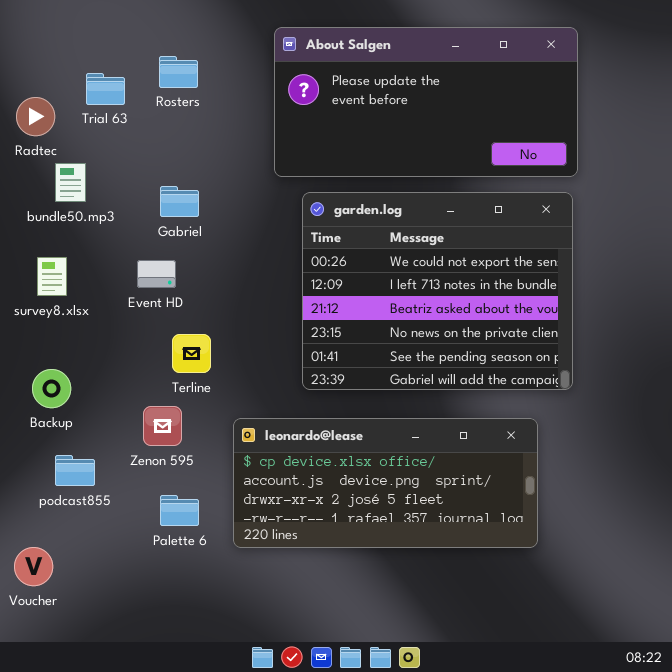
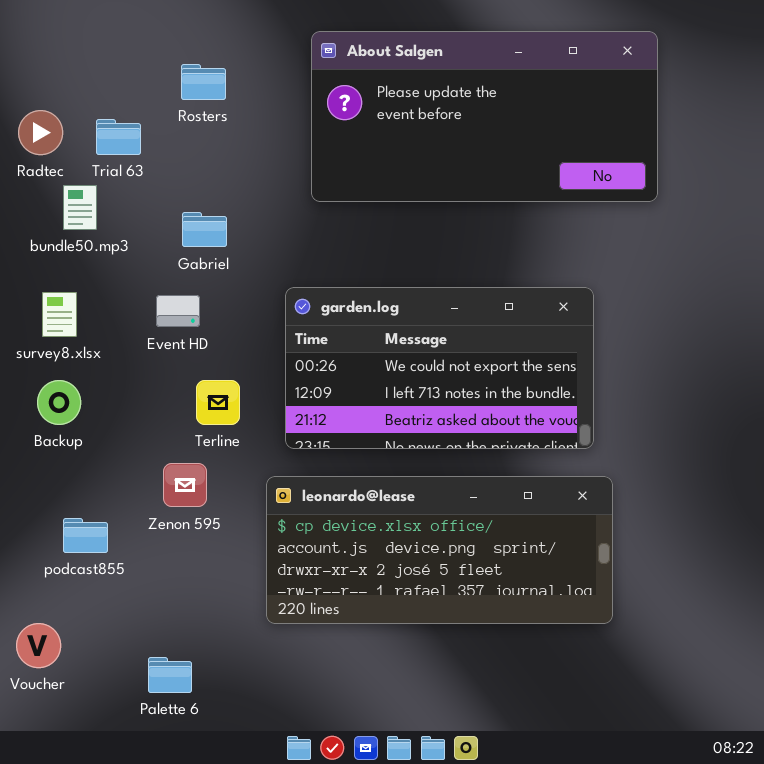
Trial 63: [86,73,125,105] -> [96,119,141,155], moved
garden.log: [302,192,573,390] -> [285,287,594,449], moved, resized
Backup: [32,369,71,408] -> [37,380,81,425], moved
Palette 6: [160,495,199,526] -> [148,657,192,693], moved

